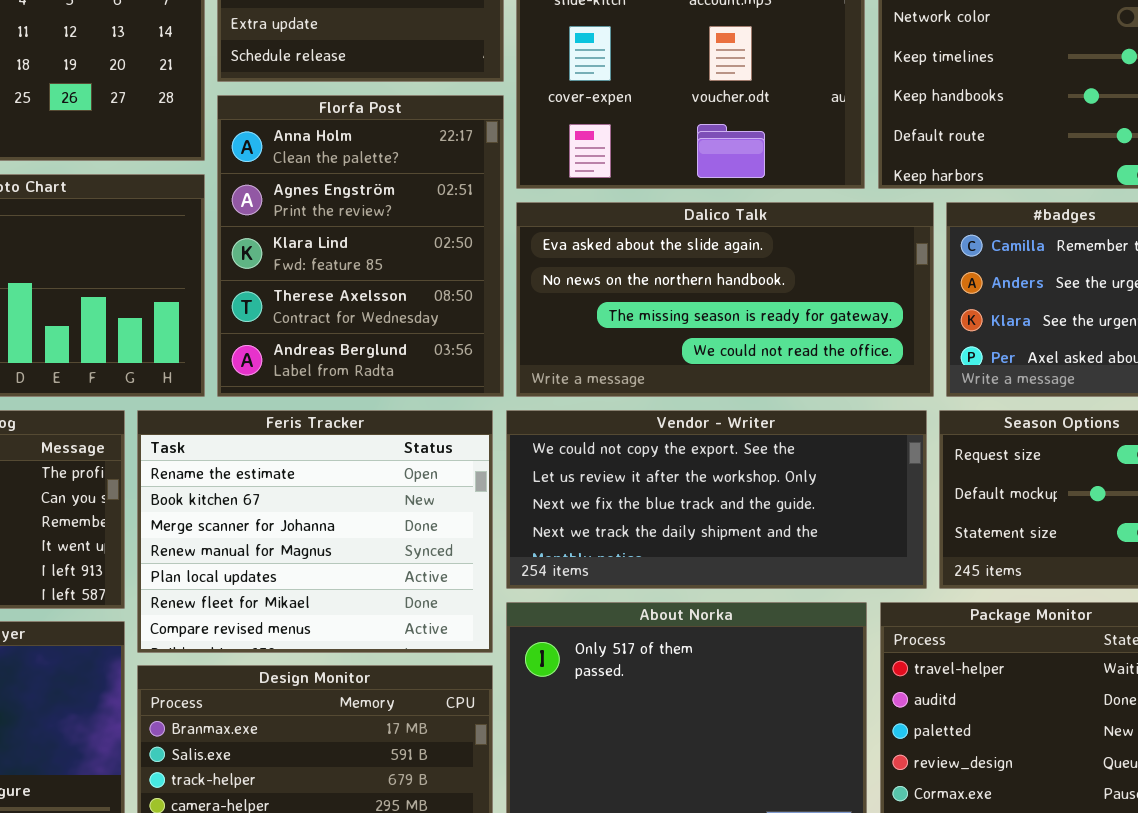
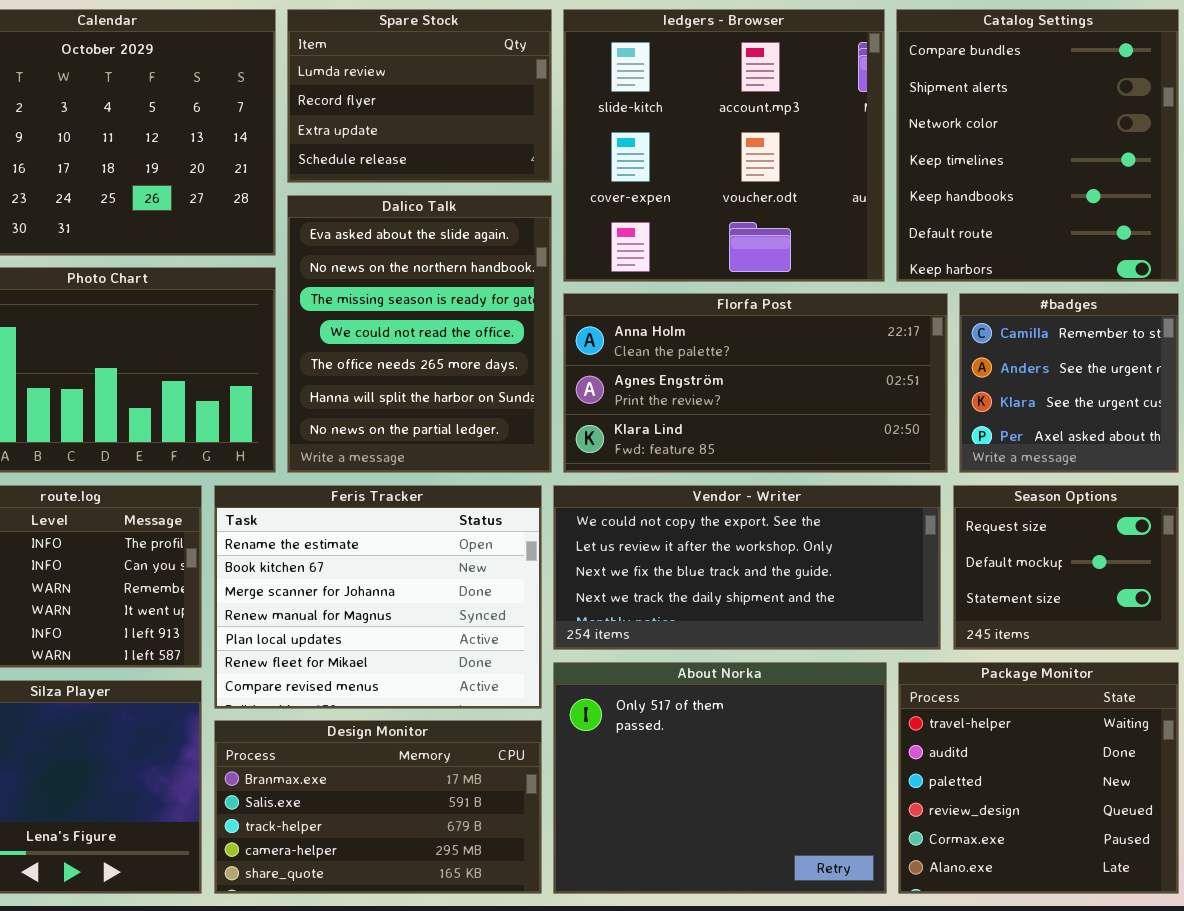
Florfa Post: [217,95,504,397] -> [563,293,948,473], moved, resized
Dalico Talk: [516,202,934,397] -> [287,195,552,473], moved, resized

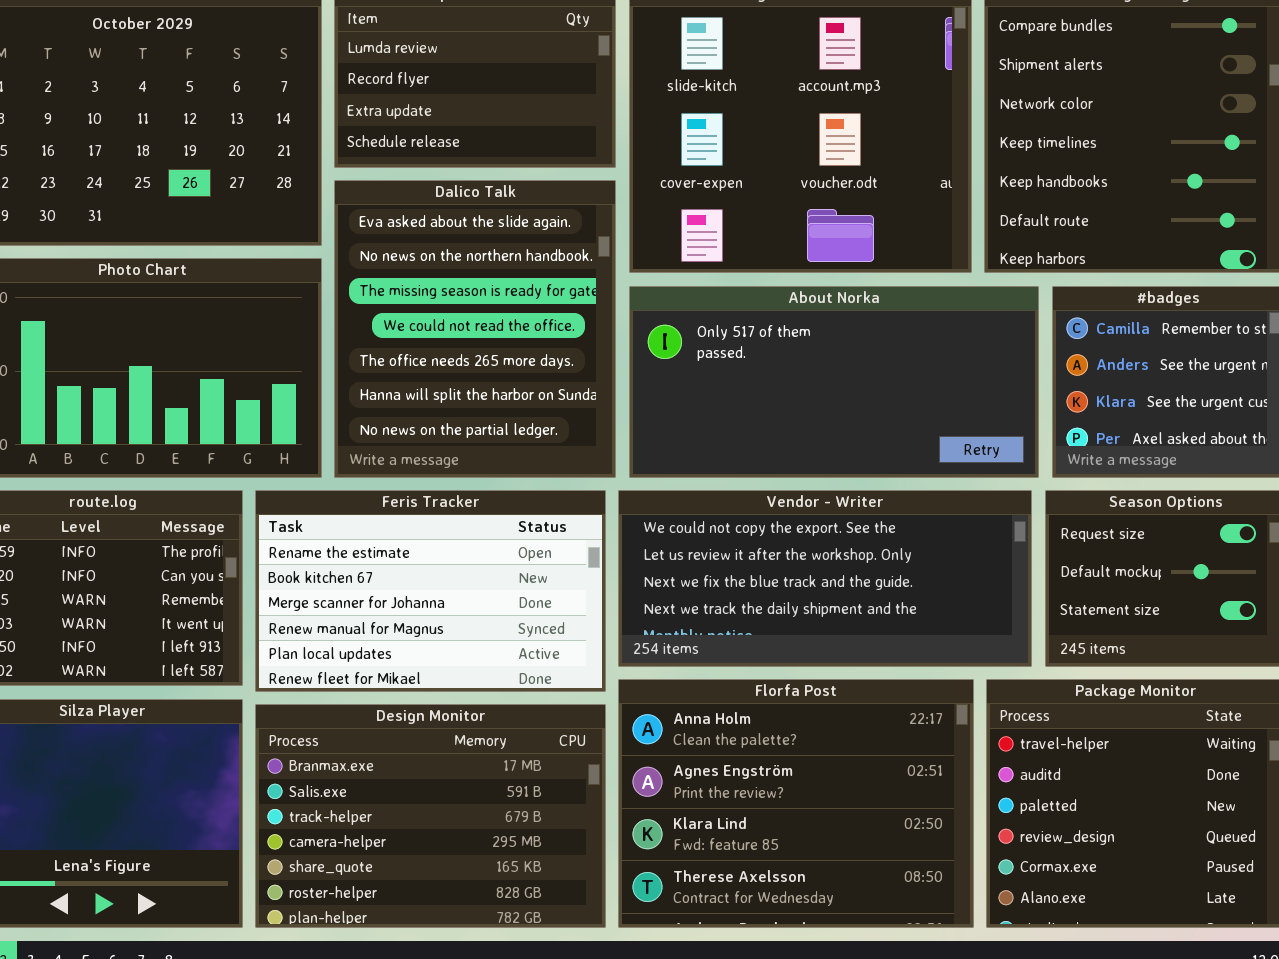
Florfa Post: [563,293,948,473] -> [618,679,974,928], moved, resized
Feris Tracker: [214,485,542,709] -> [255,490,606,692], resized
About Norka: [553,662,887,894] -> [629,286,1039,478], moved, resized
Design Monitor: [214,720,542,894] -> [255,704,606,928], resized

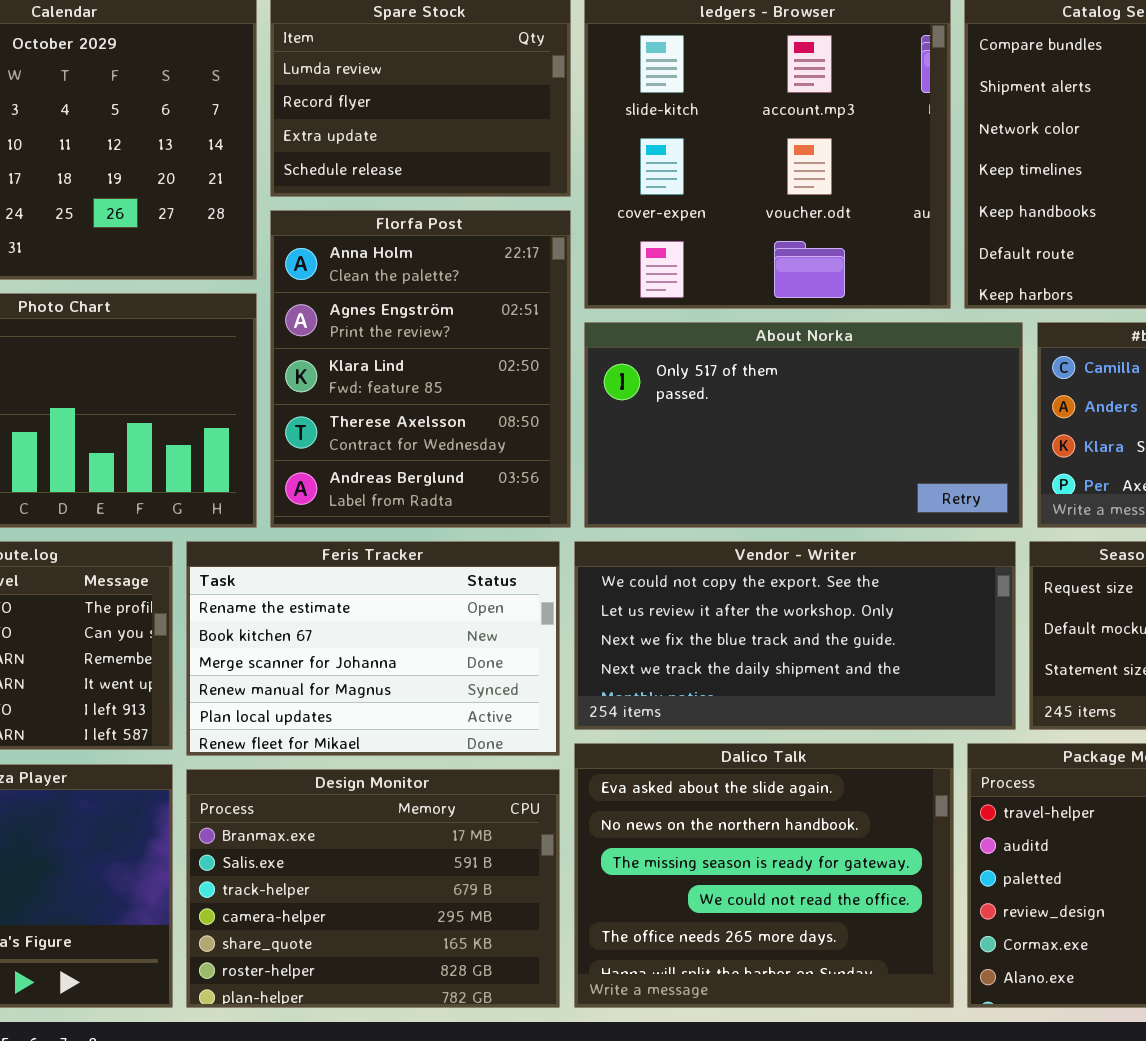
Dalico Talk: [334,180,616,478] -> [574,743,954,1008], moved, resized
Florfa Post: [618,679,974,928] -> [270,210,571,528], moved, resized

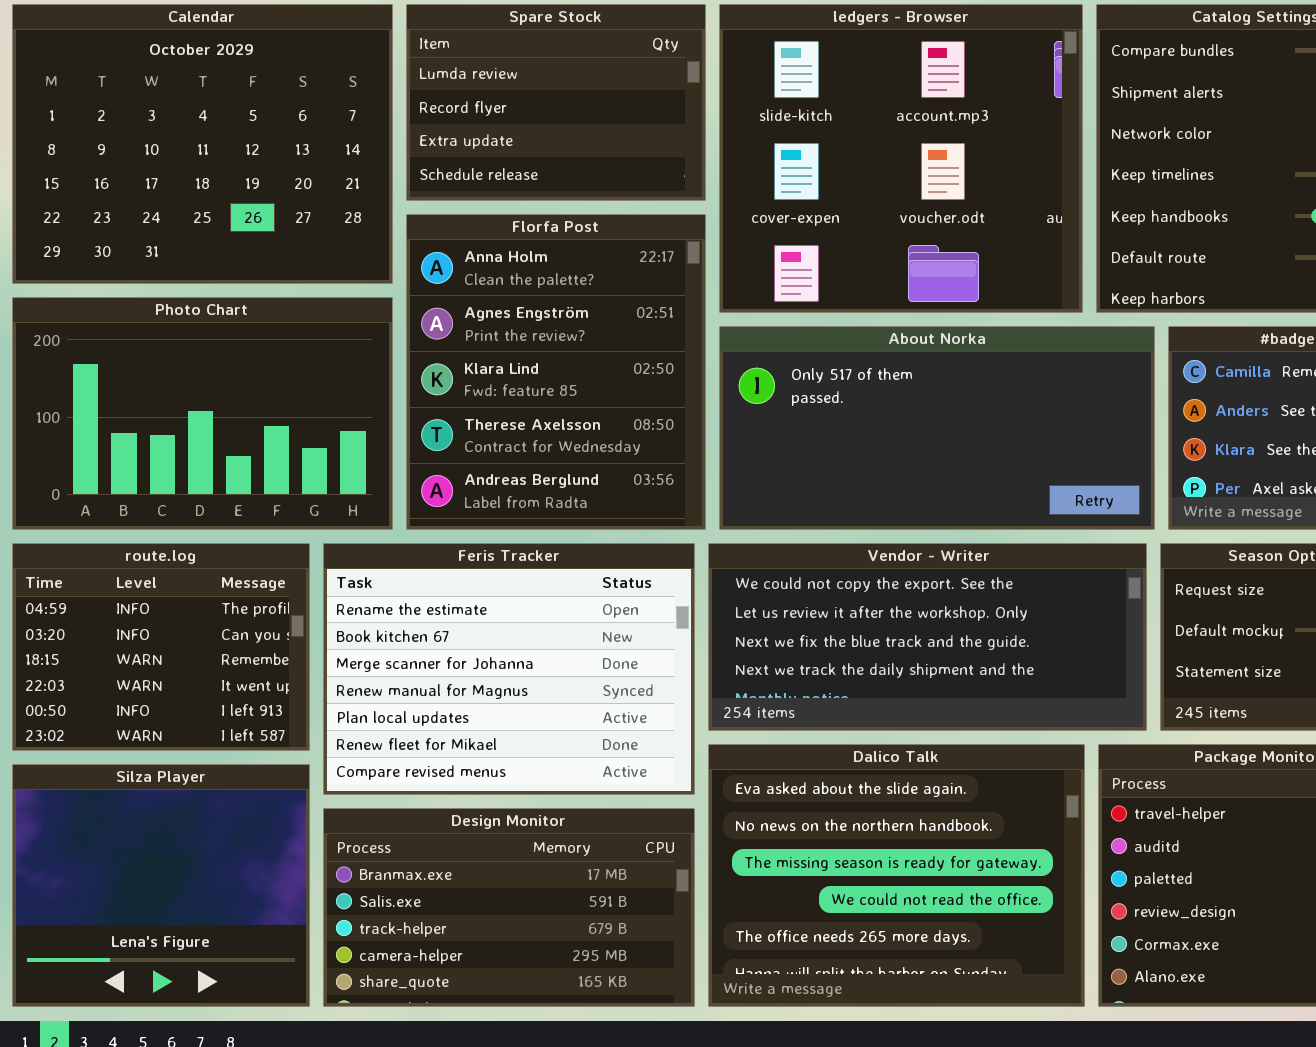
Feris Tracker: [186,541,560,756] -> [323,543,695,795], resized
Design Monitor: [186,769,560,1008] -> [323,808,695,1007], resized

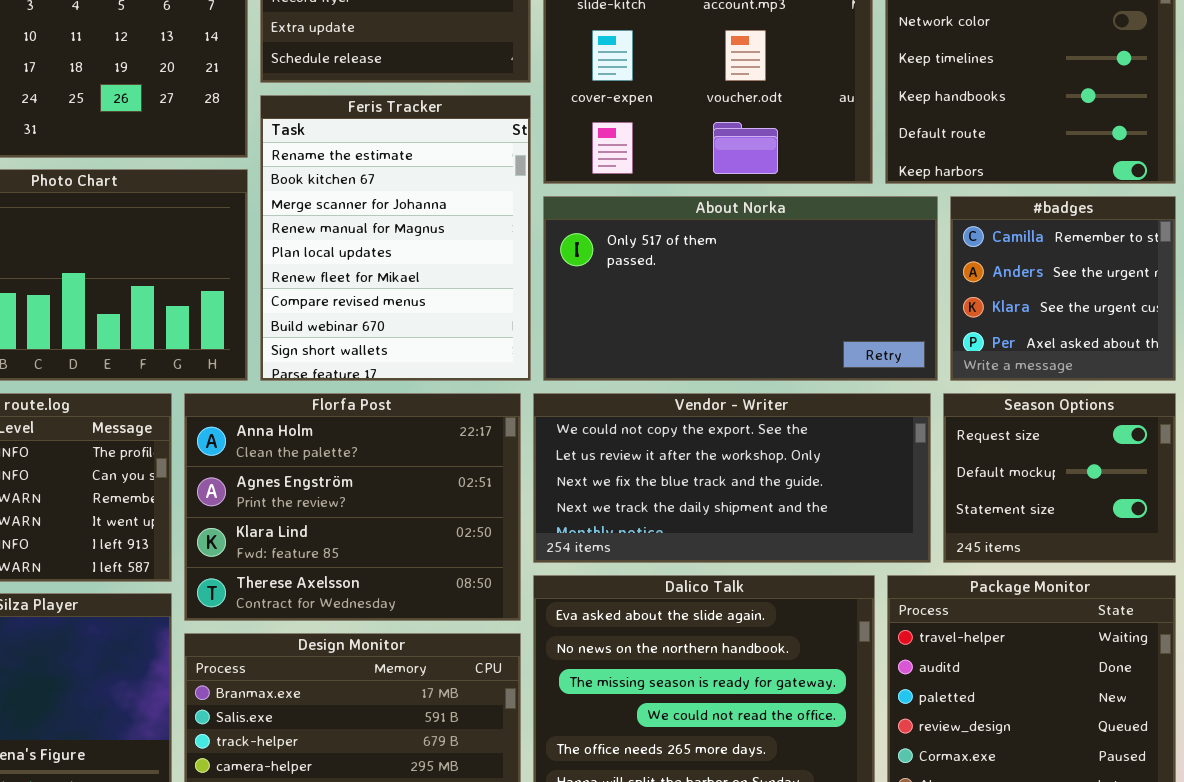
Florfa Post: [406,214,706,530] -> [184,393,521,621], moved, resized
Feris Tracker: [323,543,695,795] -> [260,95,531,381], moved, resized

